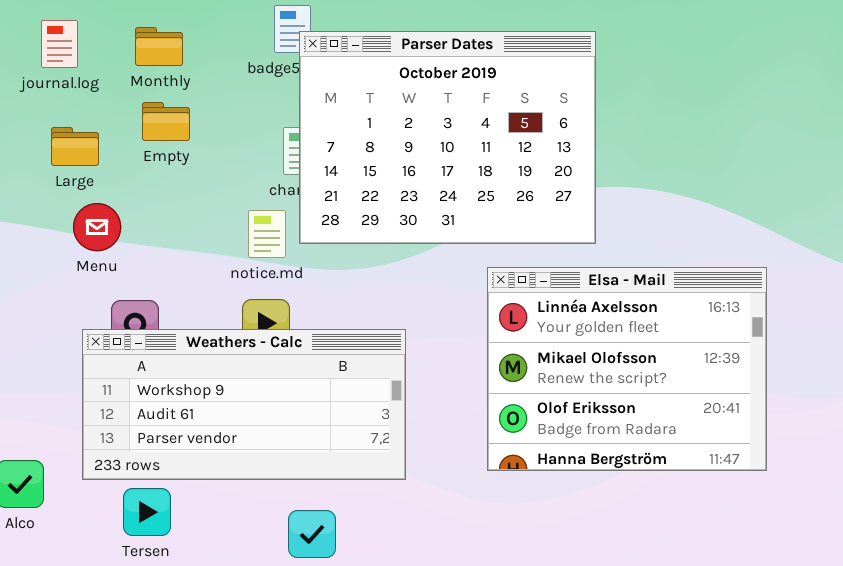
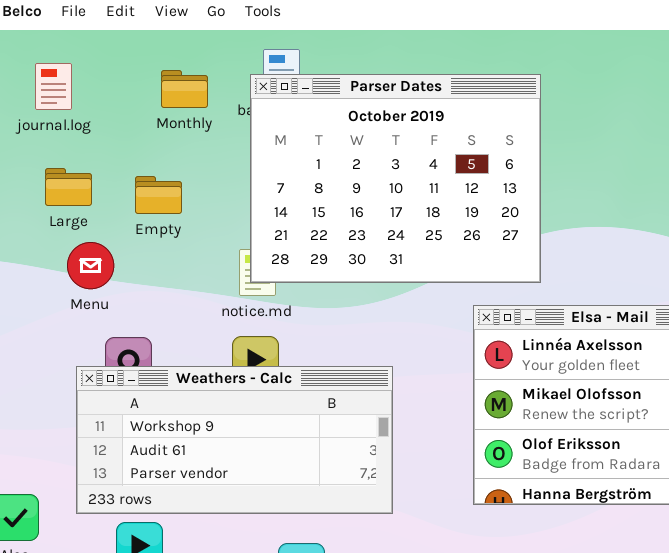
Monthly: [135,27,183,66] -> [161,70,208,108], moved
Parser Dates: [299,31,596,244] -> [250,74,541,283], moved
Empty: [142,102,190,141] -> [135,176,182,214], moved

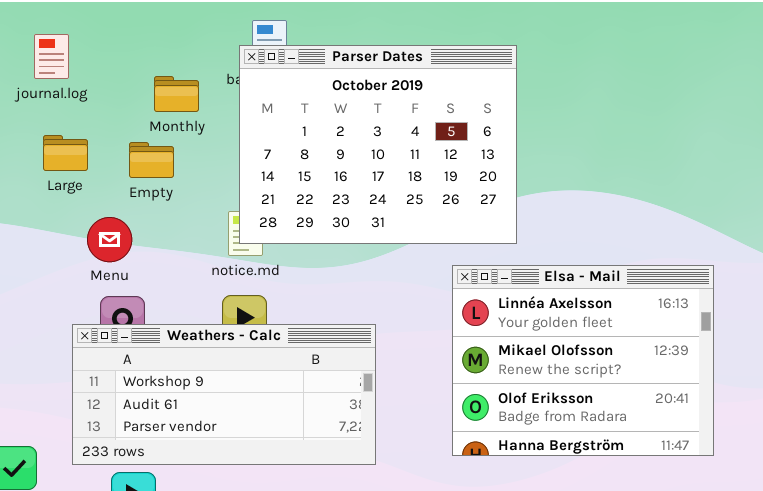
Monthly: [161,70,208,108] -> [154,76,199,112], moved
Menu: [67,242,114,289] -> [87,217,132,262], moved

